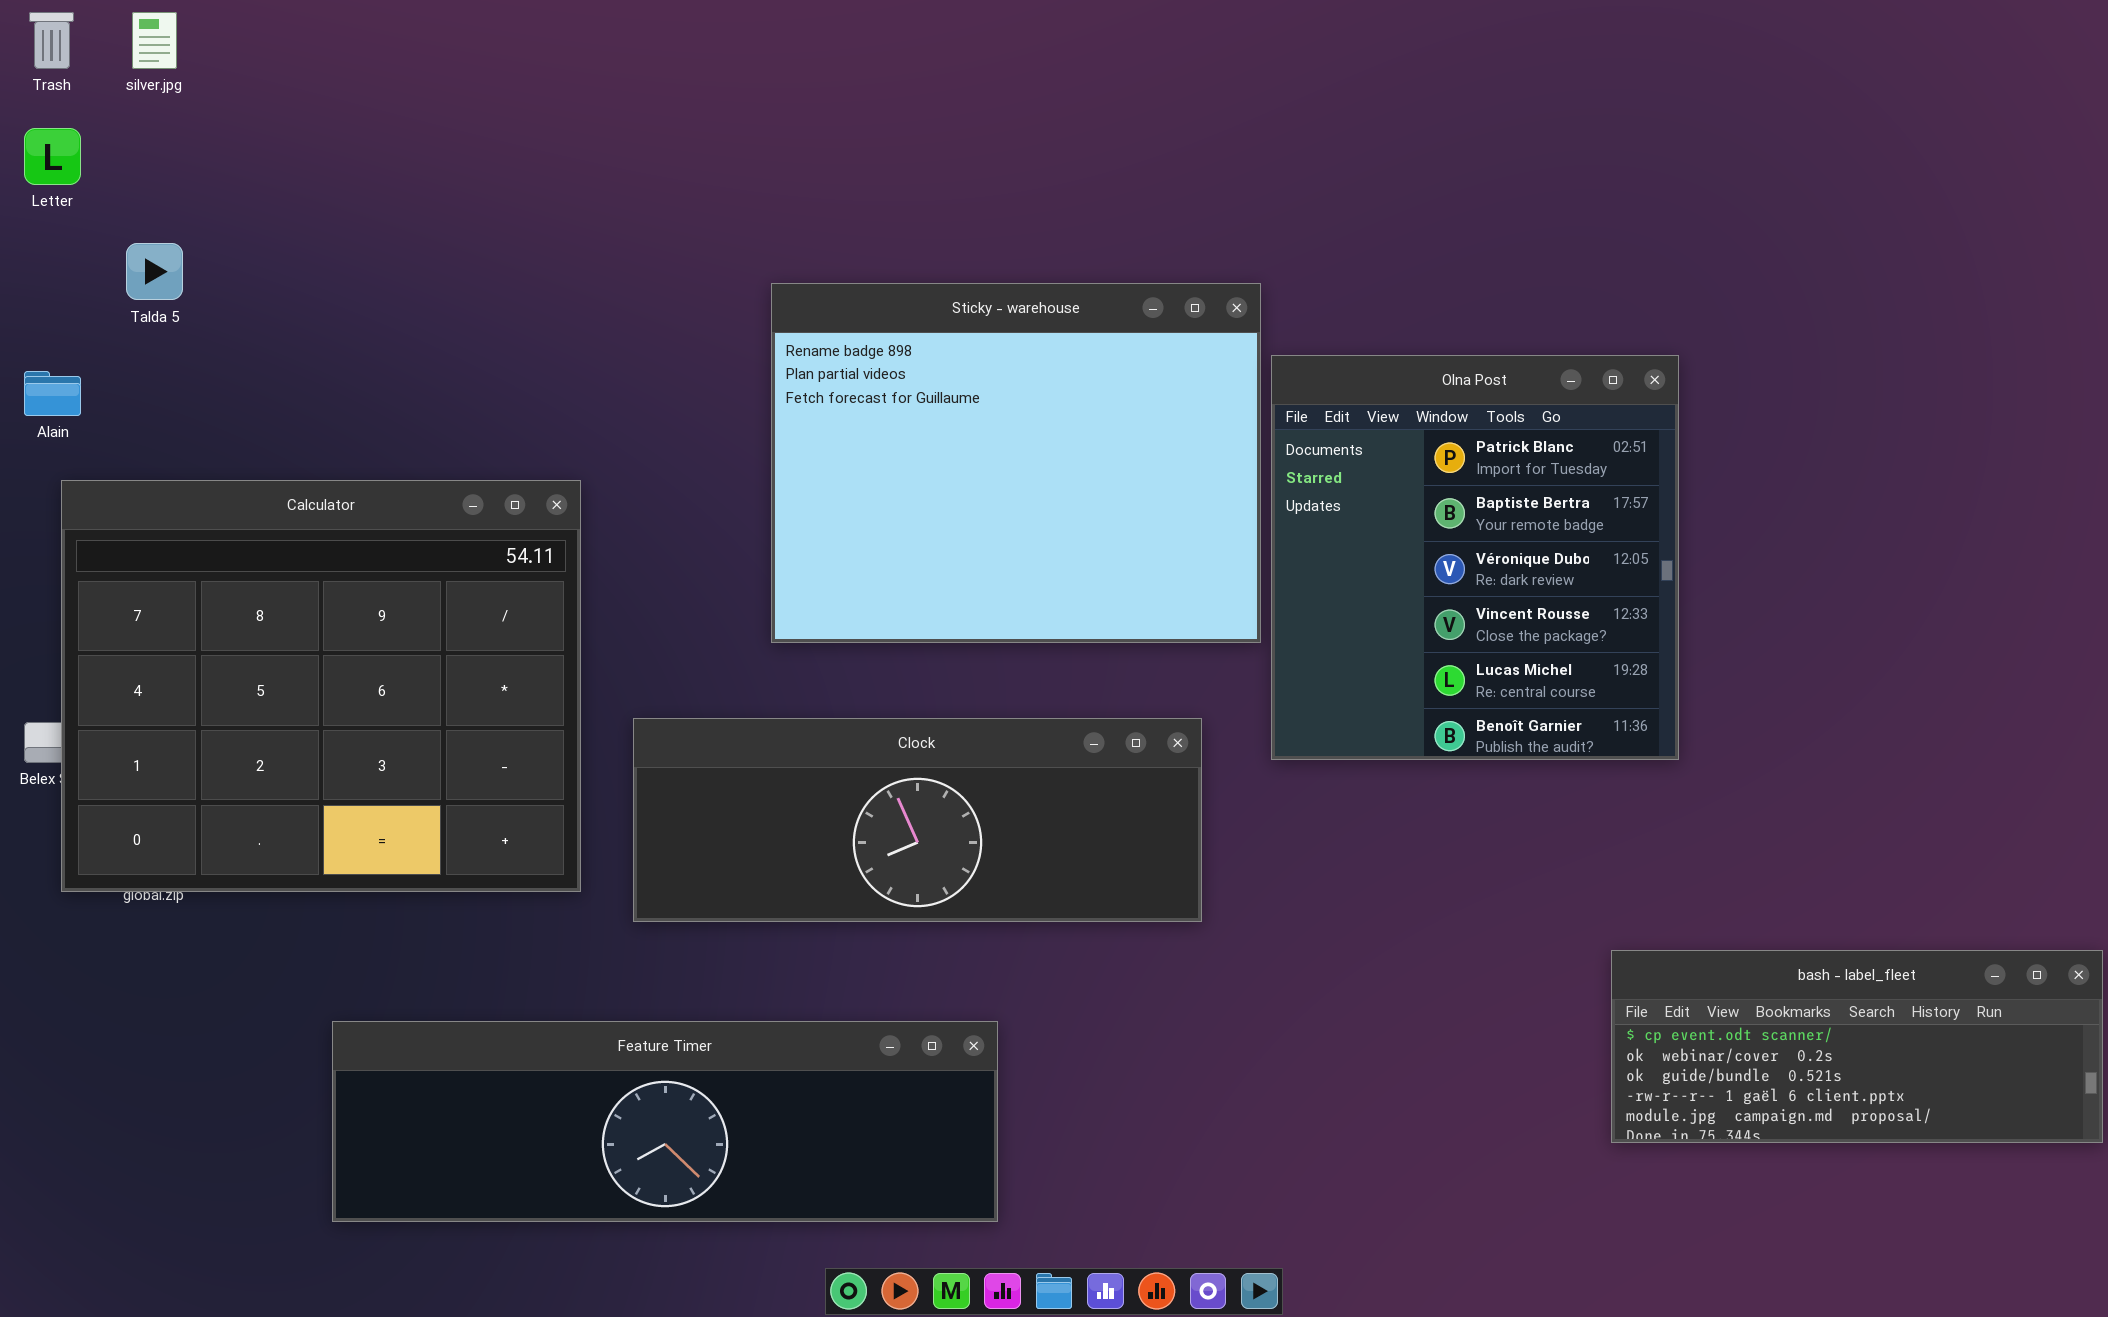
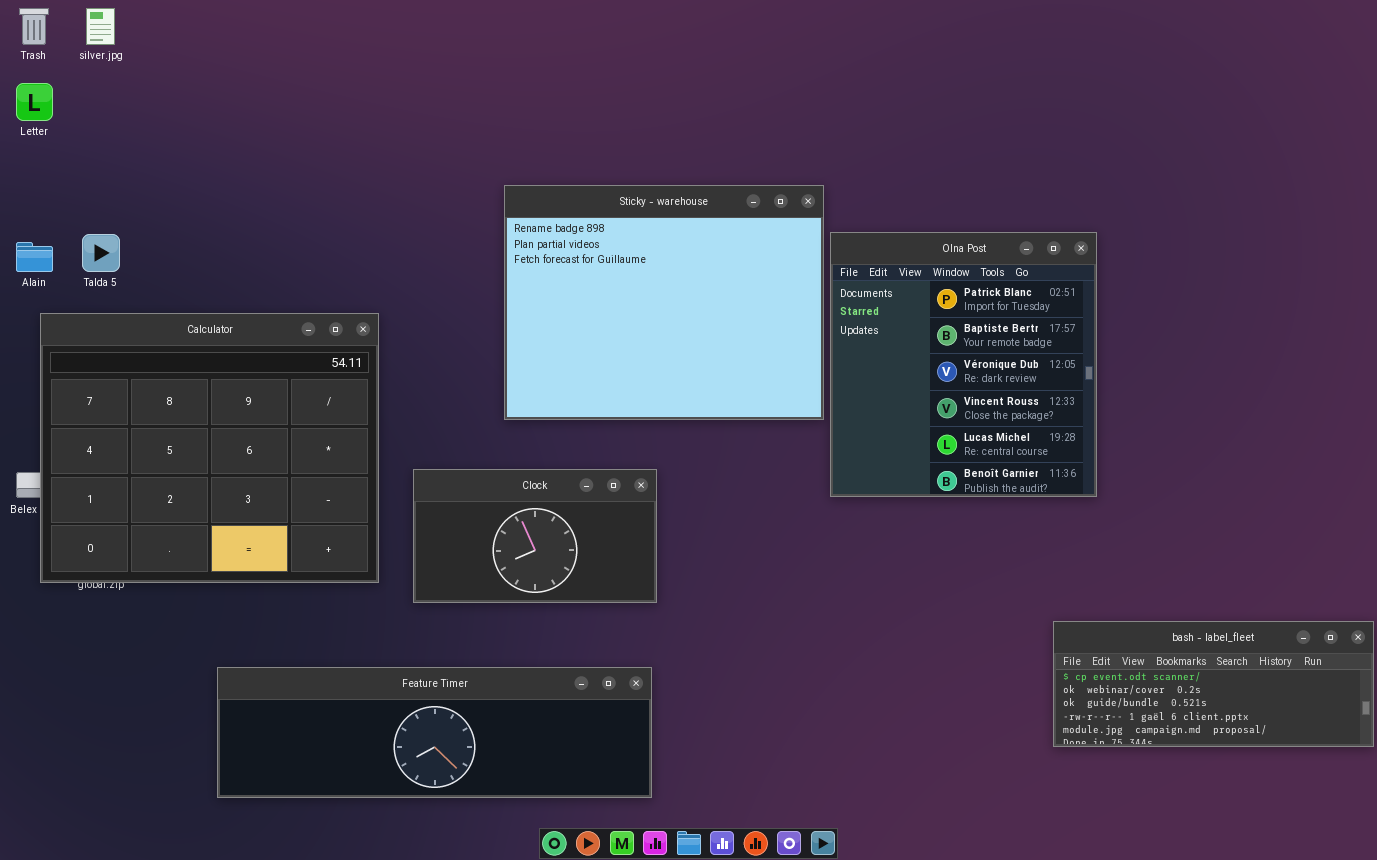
Talda 5: [126,243,183,300] -> [82,234,120,272], moved
Clock: [633,718,1202,922] -> [413,469,657,603], resized

